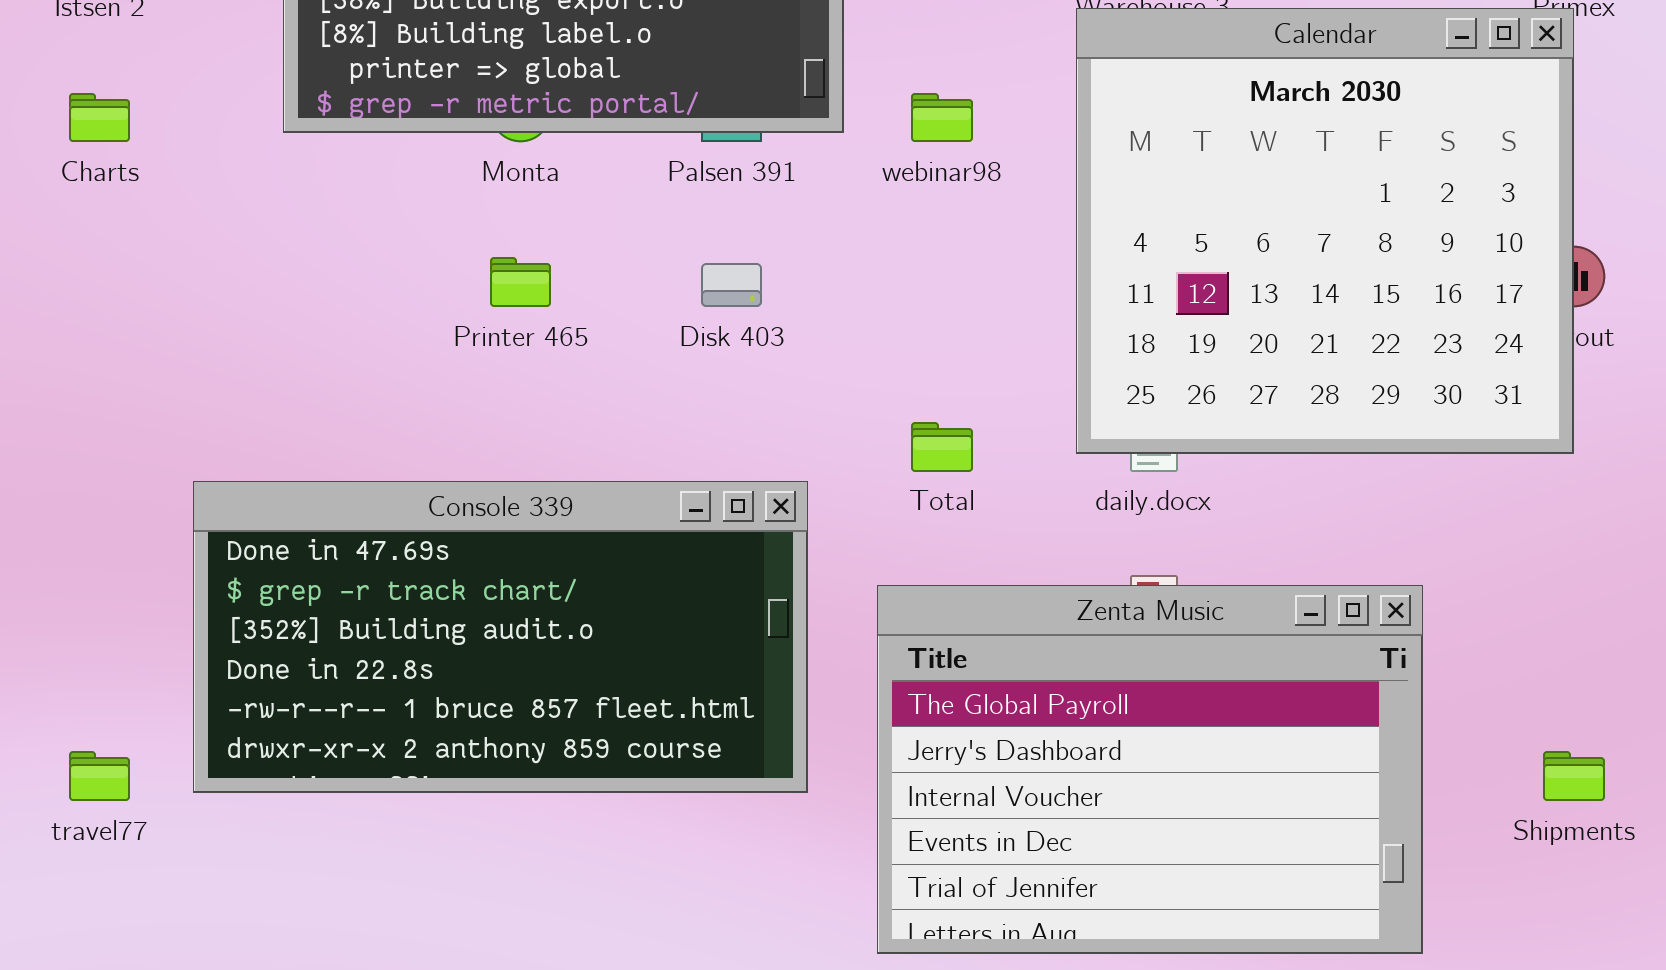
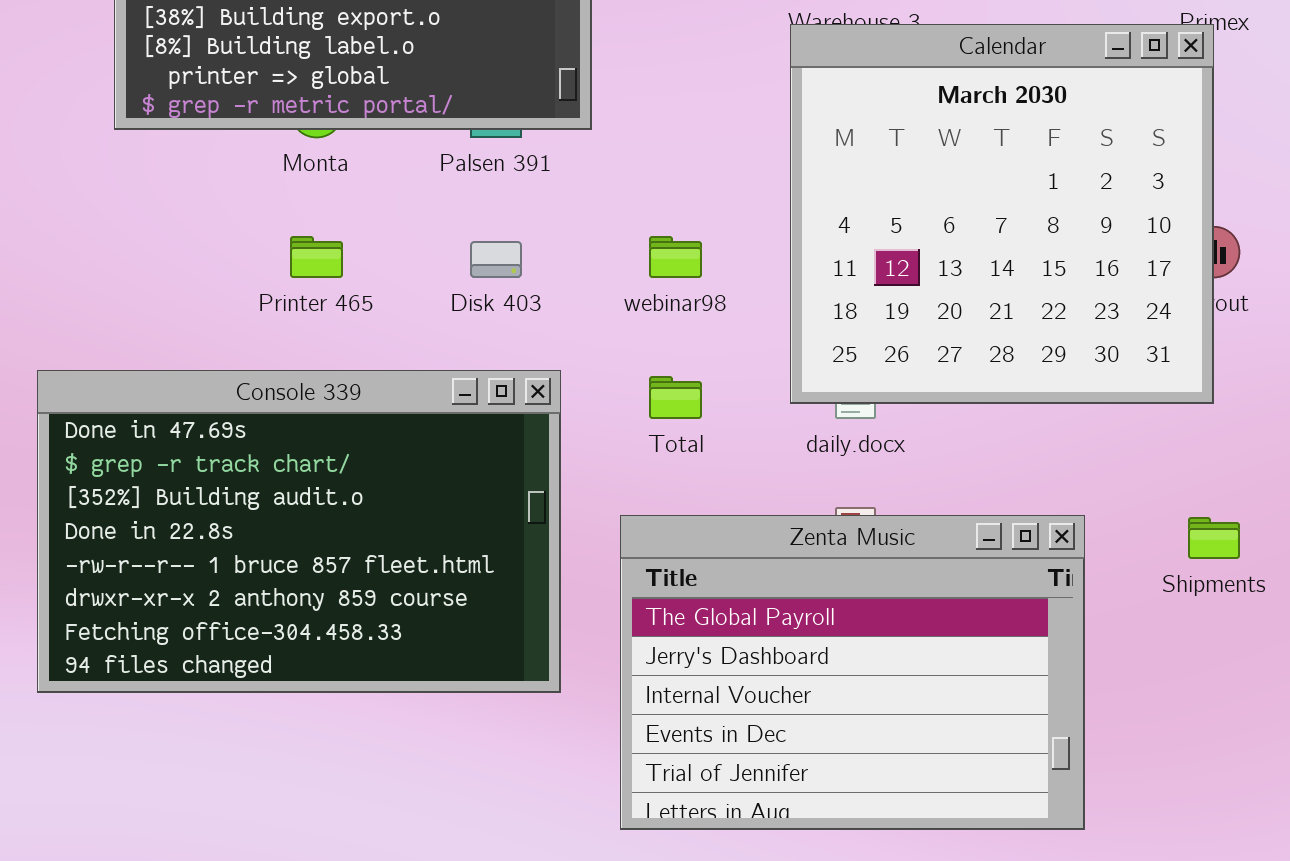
webinar98: [911,93,973,142] -> [649,236,702,278], moved
Console 339: [193,481,808,793] -> [37,370,561,693], resized
Shipments: [1543,751,1605,801] -> [1188,517,1240,559], moved

